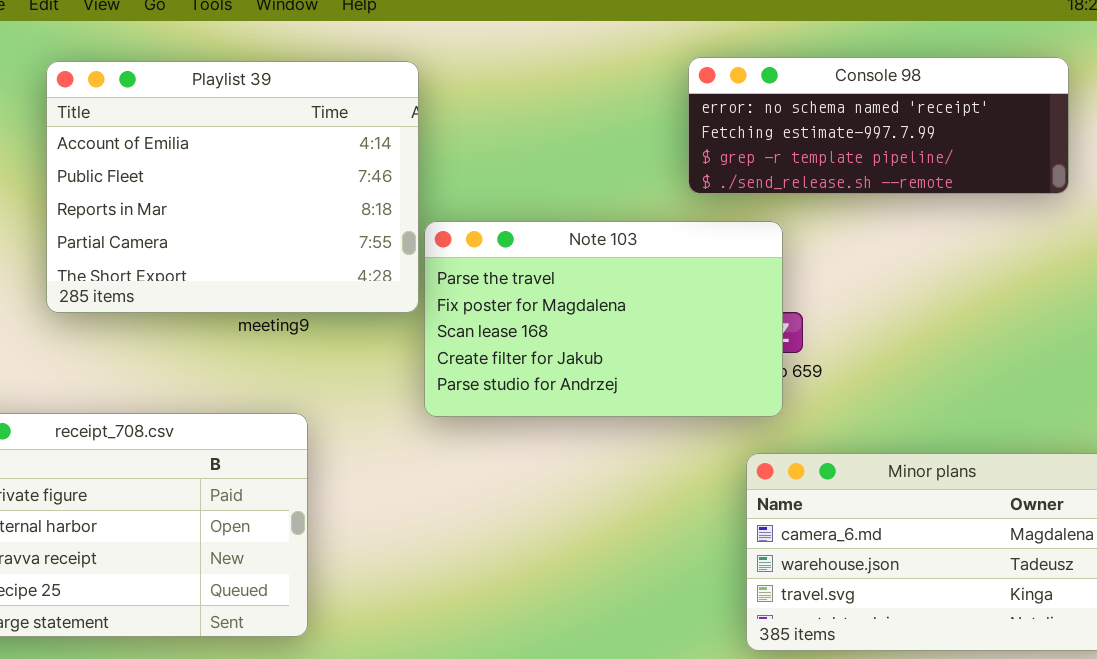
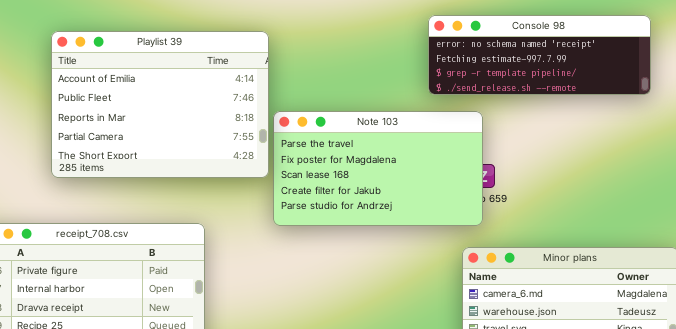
Playlist 39: [46,61,419,313] -> [51,31,269,178], moved

